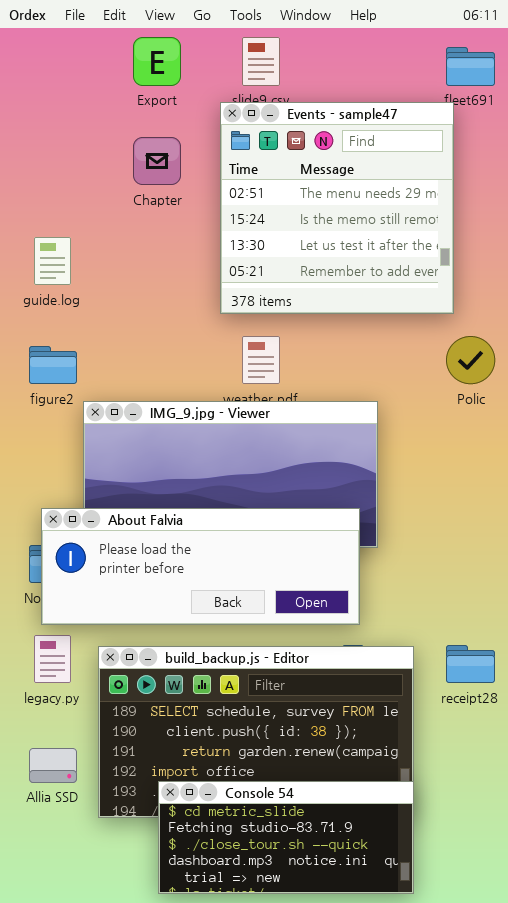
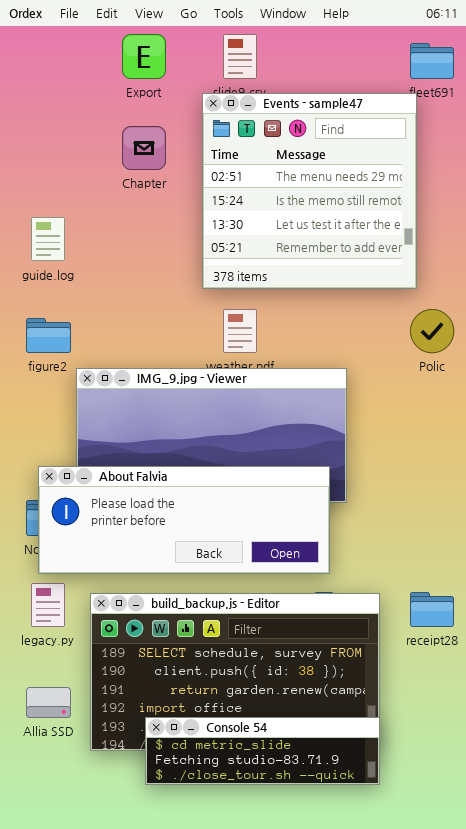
Console 54: [158,781,414,894] -> [145,717,380,785], resized

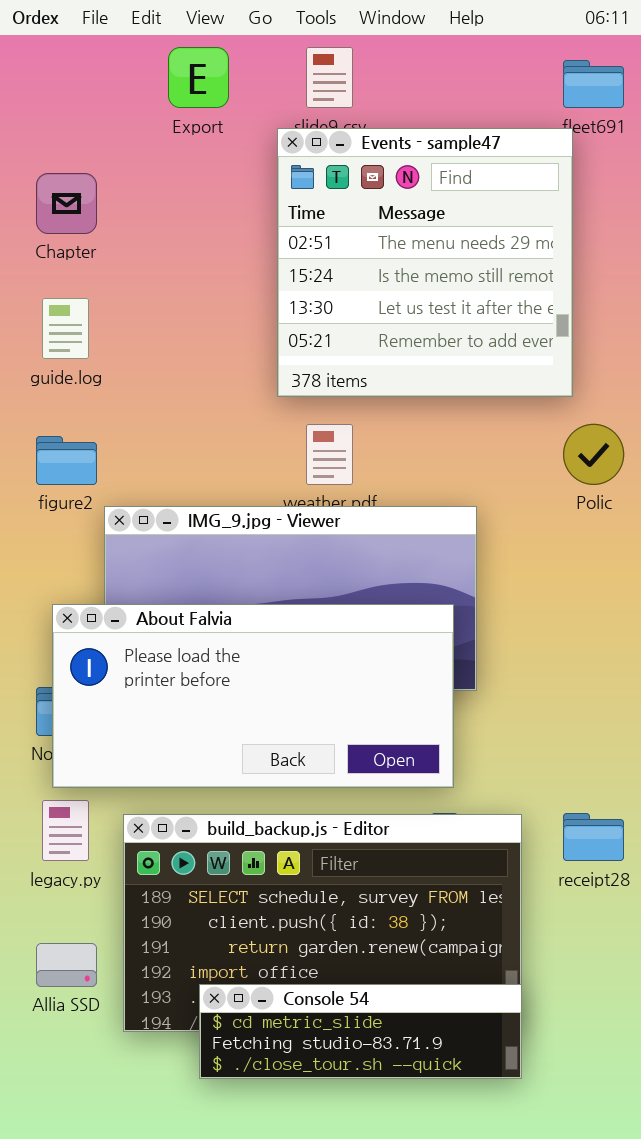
Chapter: [122,126,166,170] -> [36,173,97,234], moved
About Falvia: [38,466,330,574] -> [52,604,454,788], resized

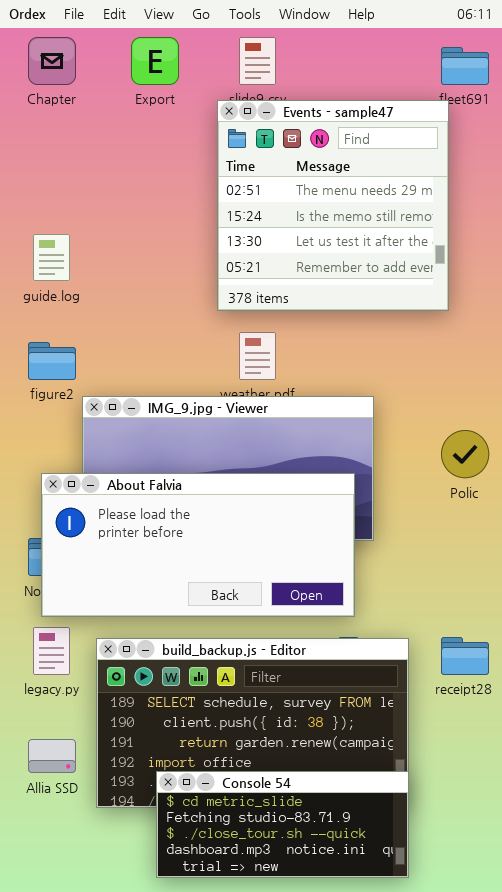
Chapter: [36,173,97,234] -> [28,37,76,85], moved
Polic: [563,424,624,485] -> [441,430,489,478], moved
Console 54: [199,984,522,1079] -> [156,771,409,878], resized

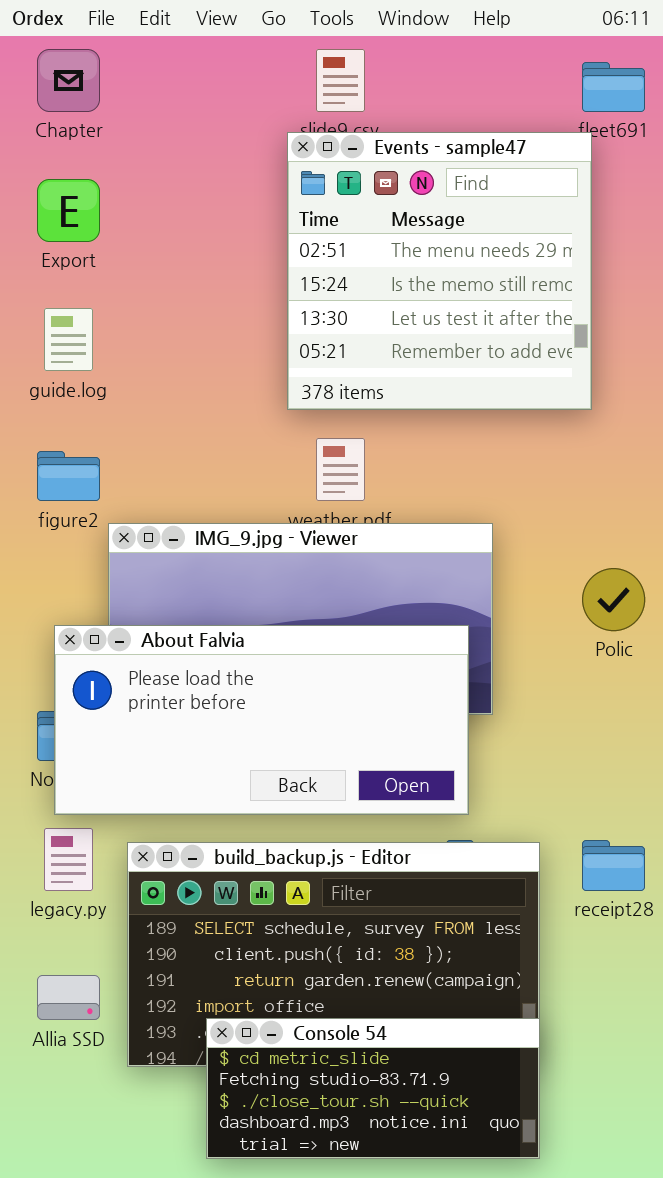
Export: [131,37,179,85] -> [37,179,100,242], moved

